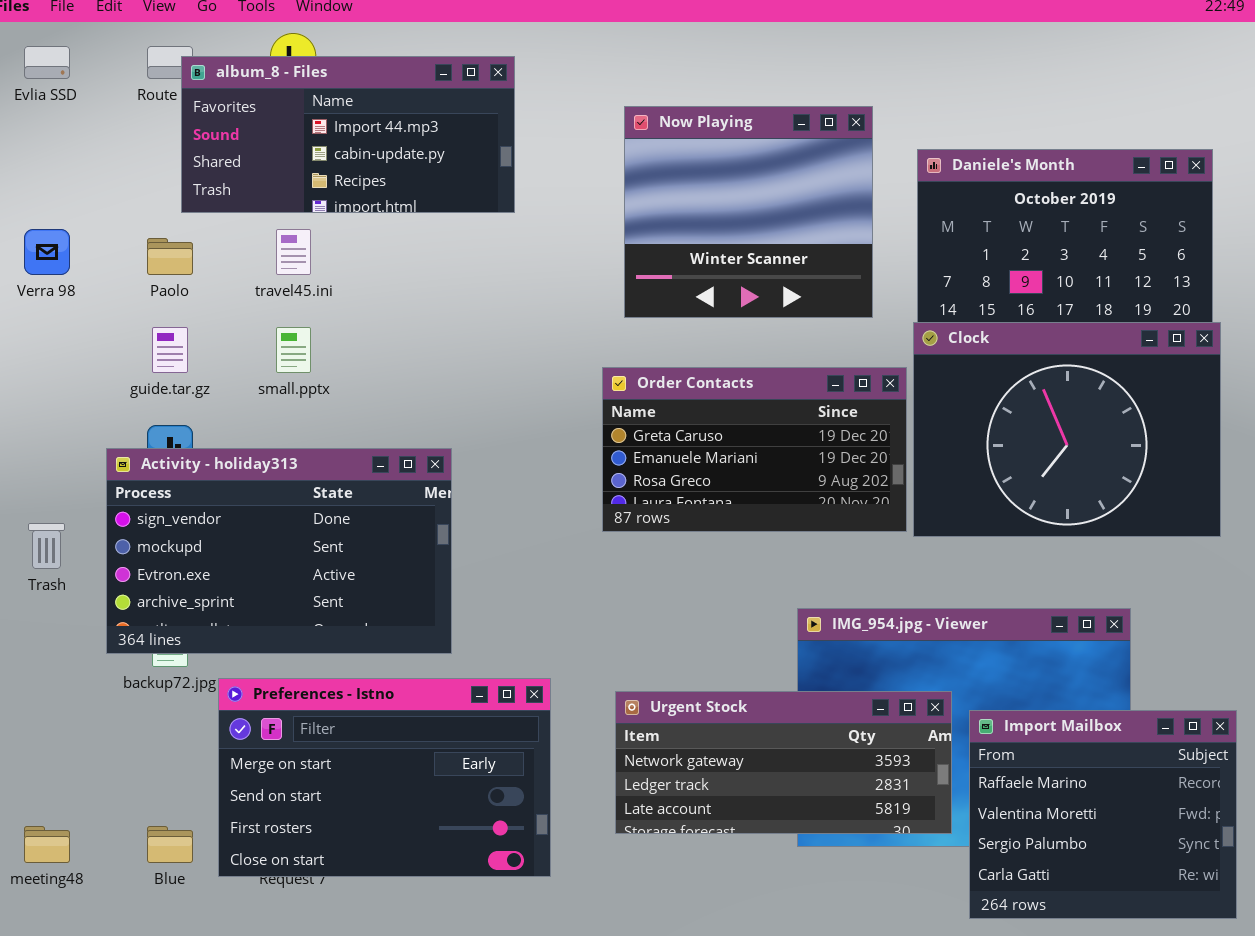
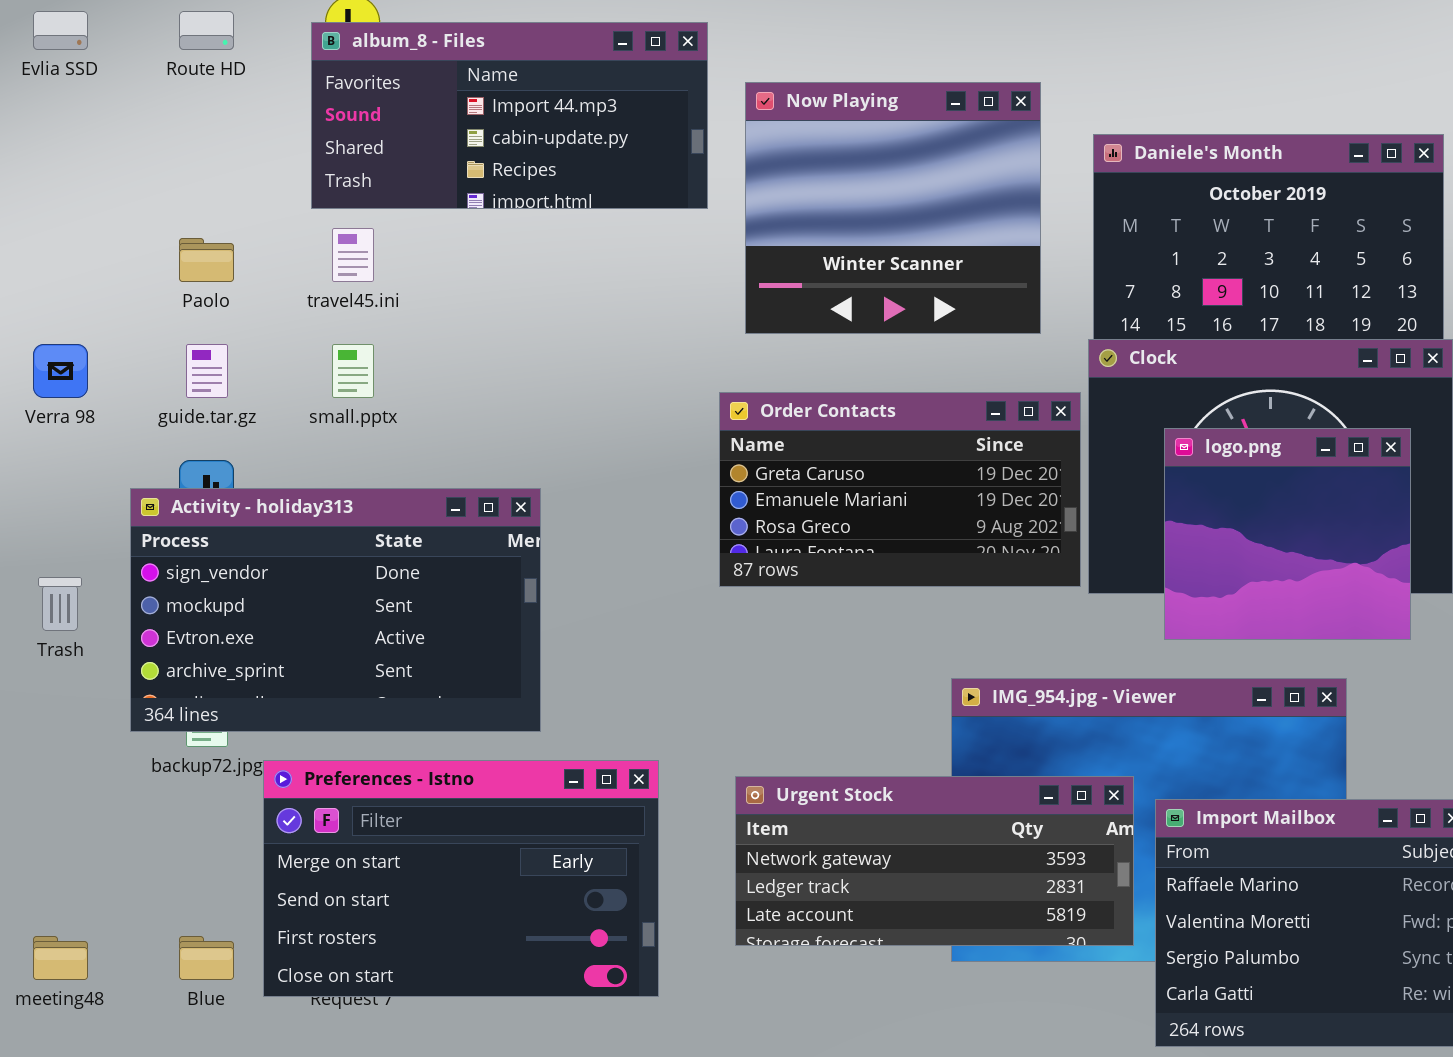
album_8 - Files: [181,56,515,213] -> [311,22,708,209], moved
Verra 98: [24,229,70,275] -> [33,344,88,398], moved
logo.png: none -> [1164,428,1411,640], opened

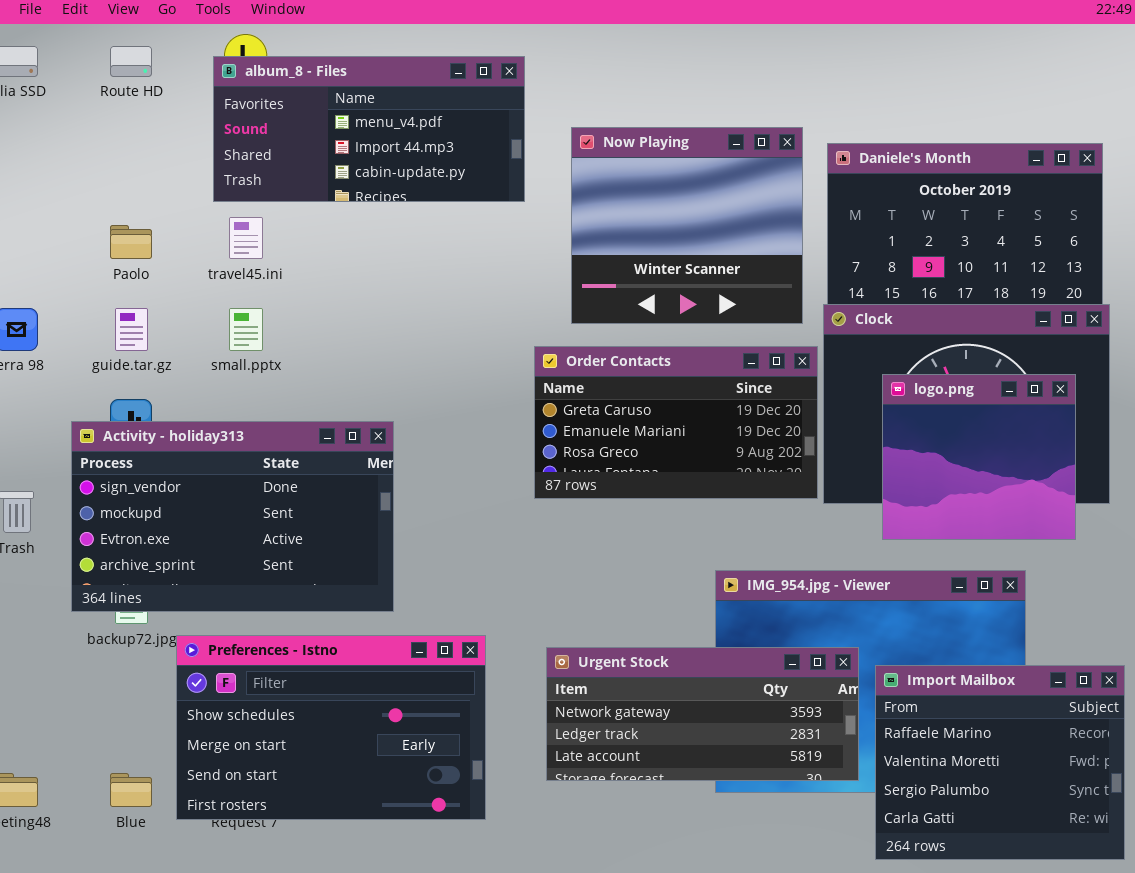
album_8 - Files: [311,22,708,209] -> [213,56,525,202], scrolled up 1 row
Now Playing: [745,82,1041,334] -> [571,127,803,324], moved
Preferences - Istno: [263,760,659,997] -> [176,635,486,820], scrolled up 1 row

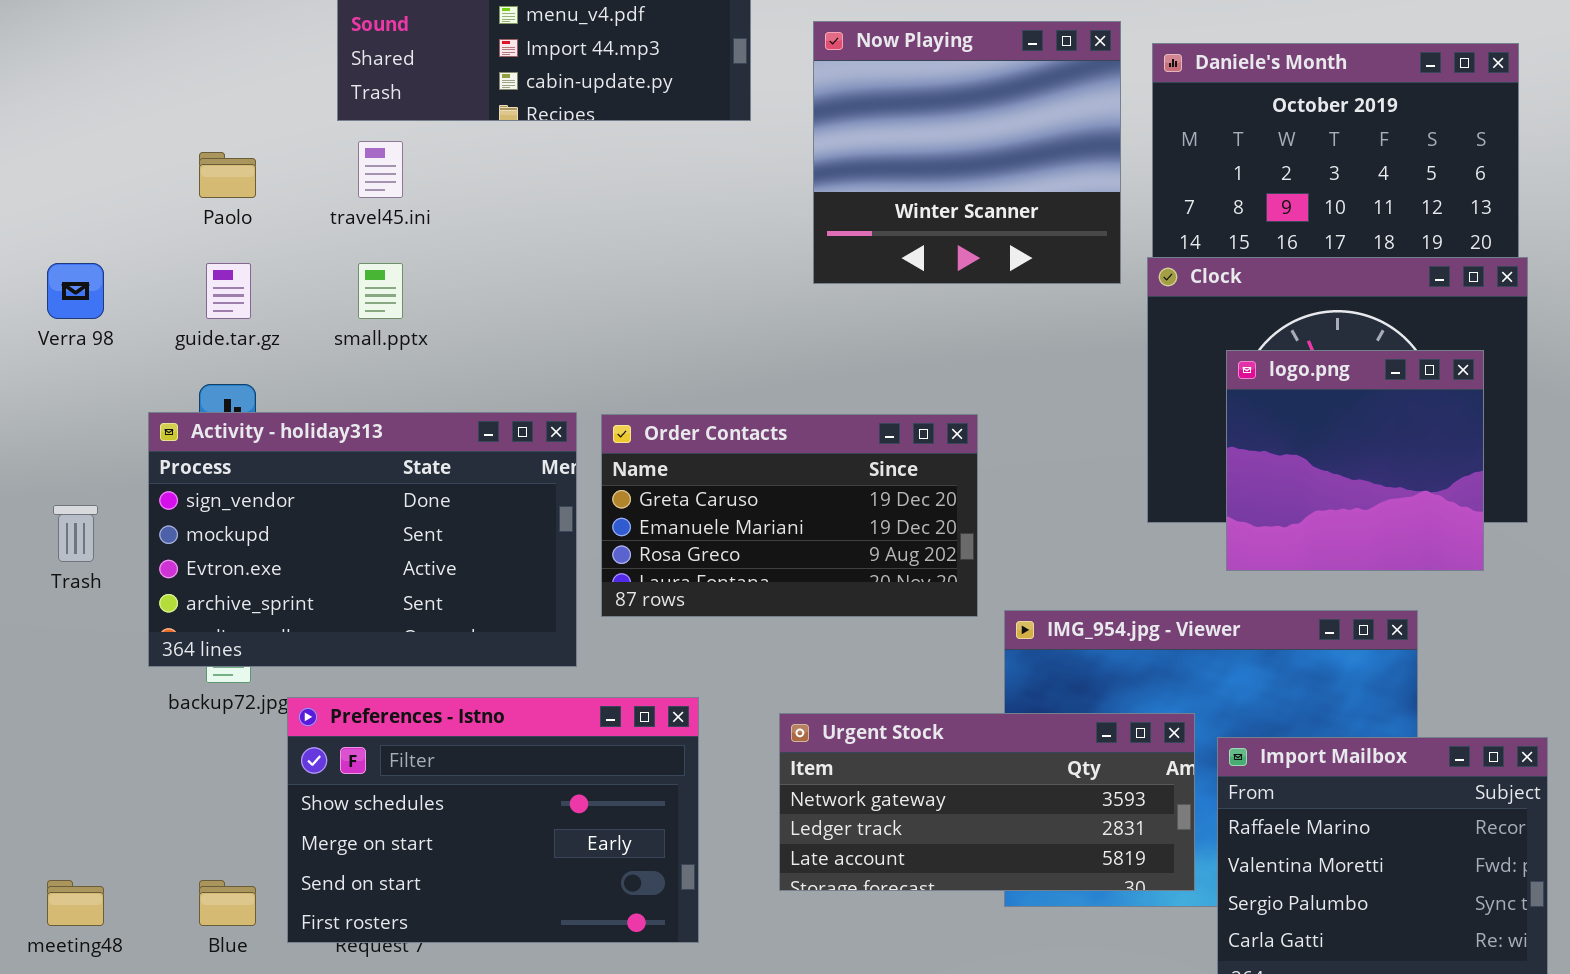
Order Contacts: [534,346,818,499] -> [601,414,978,617], moved

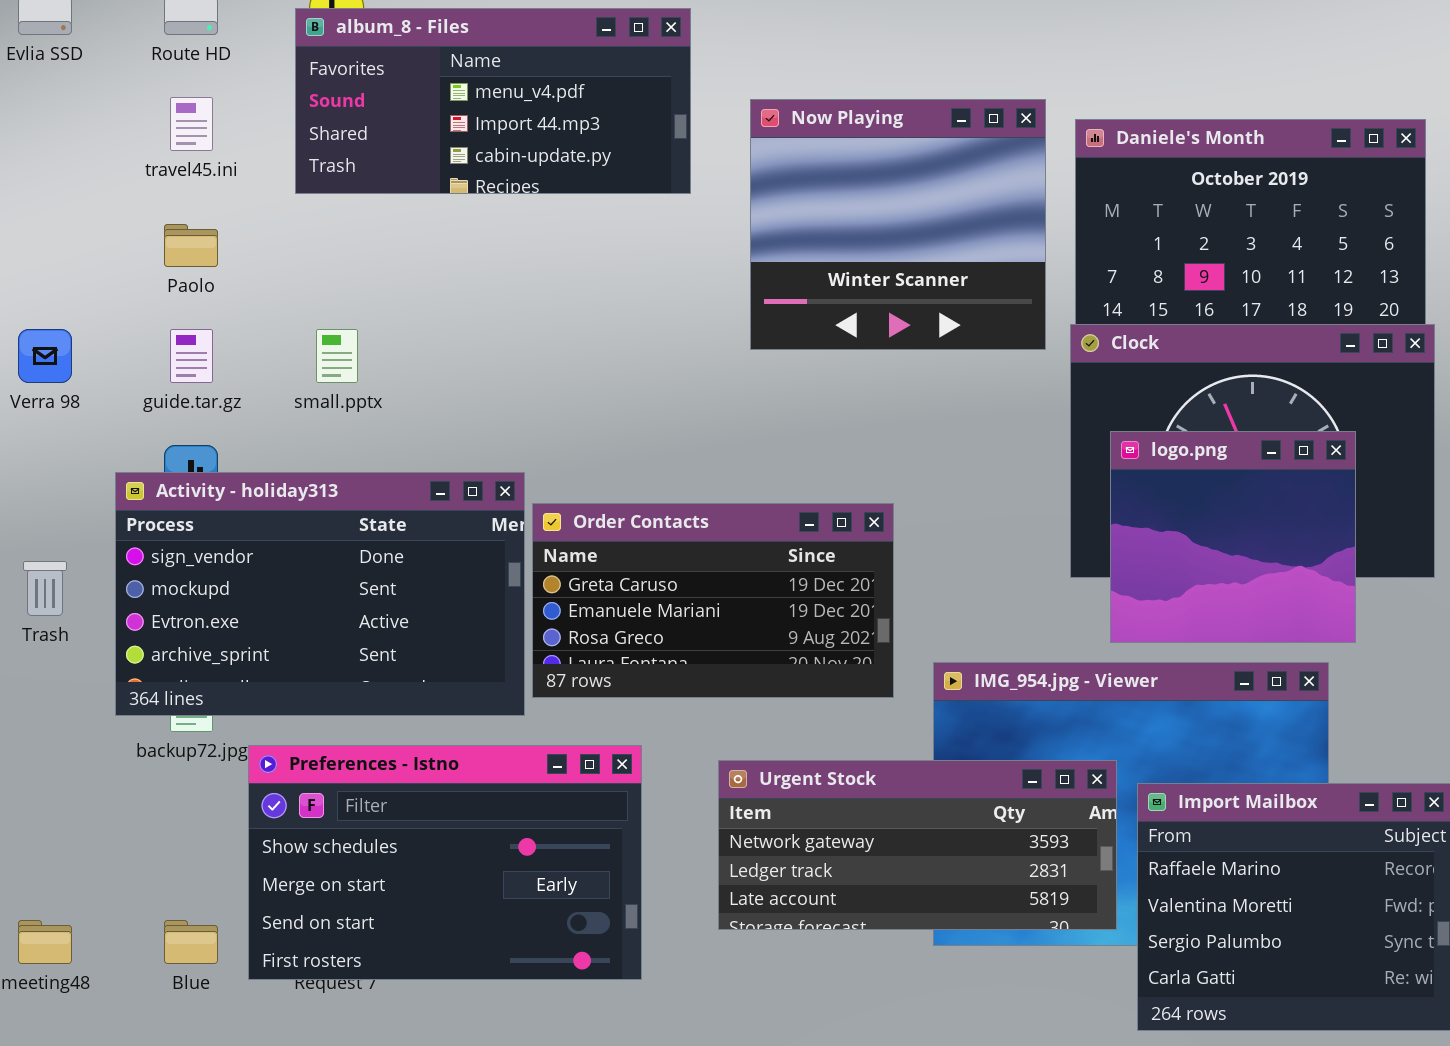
travel45.ini: [358,141,403,198] -> [170,97,213,151], moved
logo.png: [1226,350,1484,571] -> [1110,431,1356,643], moved
Order Contacts: [601,414,978,617] -> [532,503,894,698], moved

